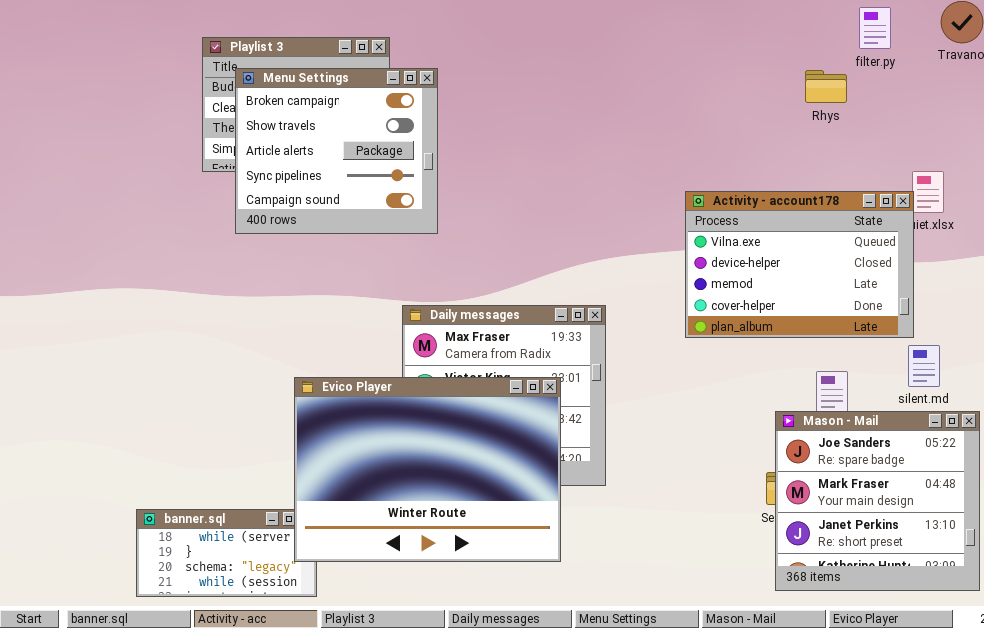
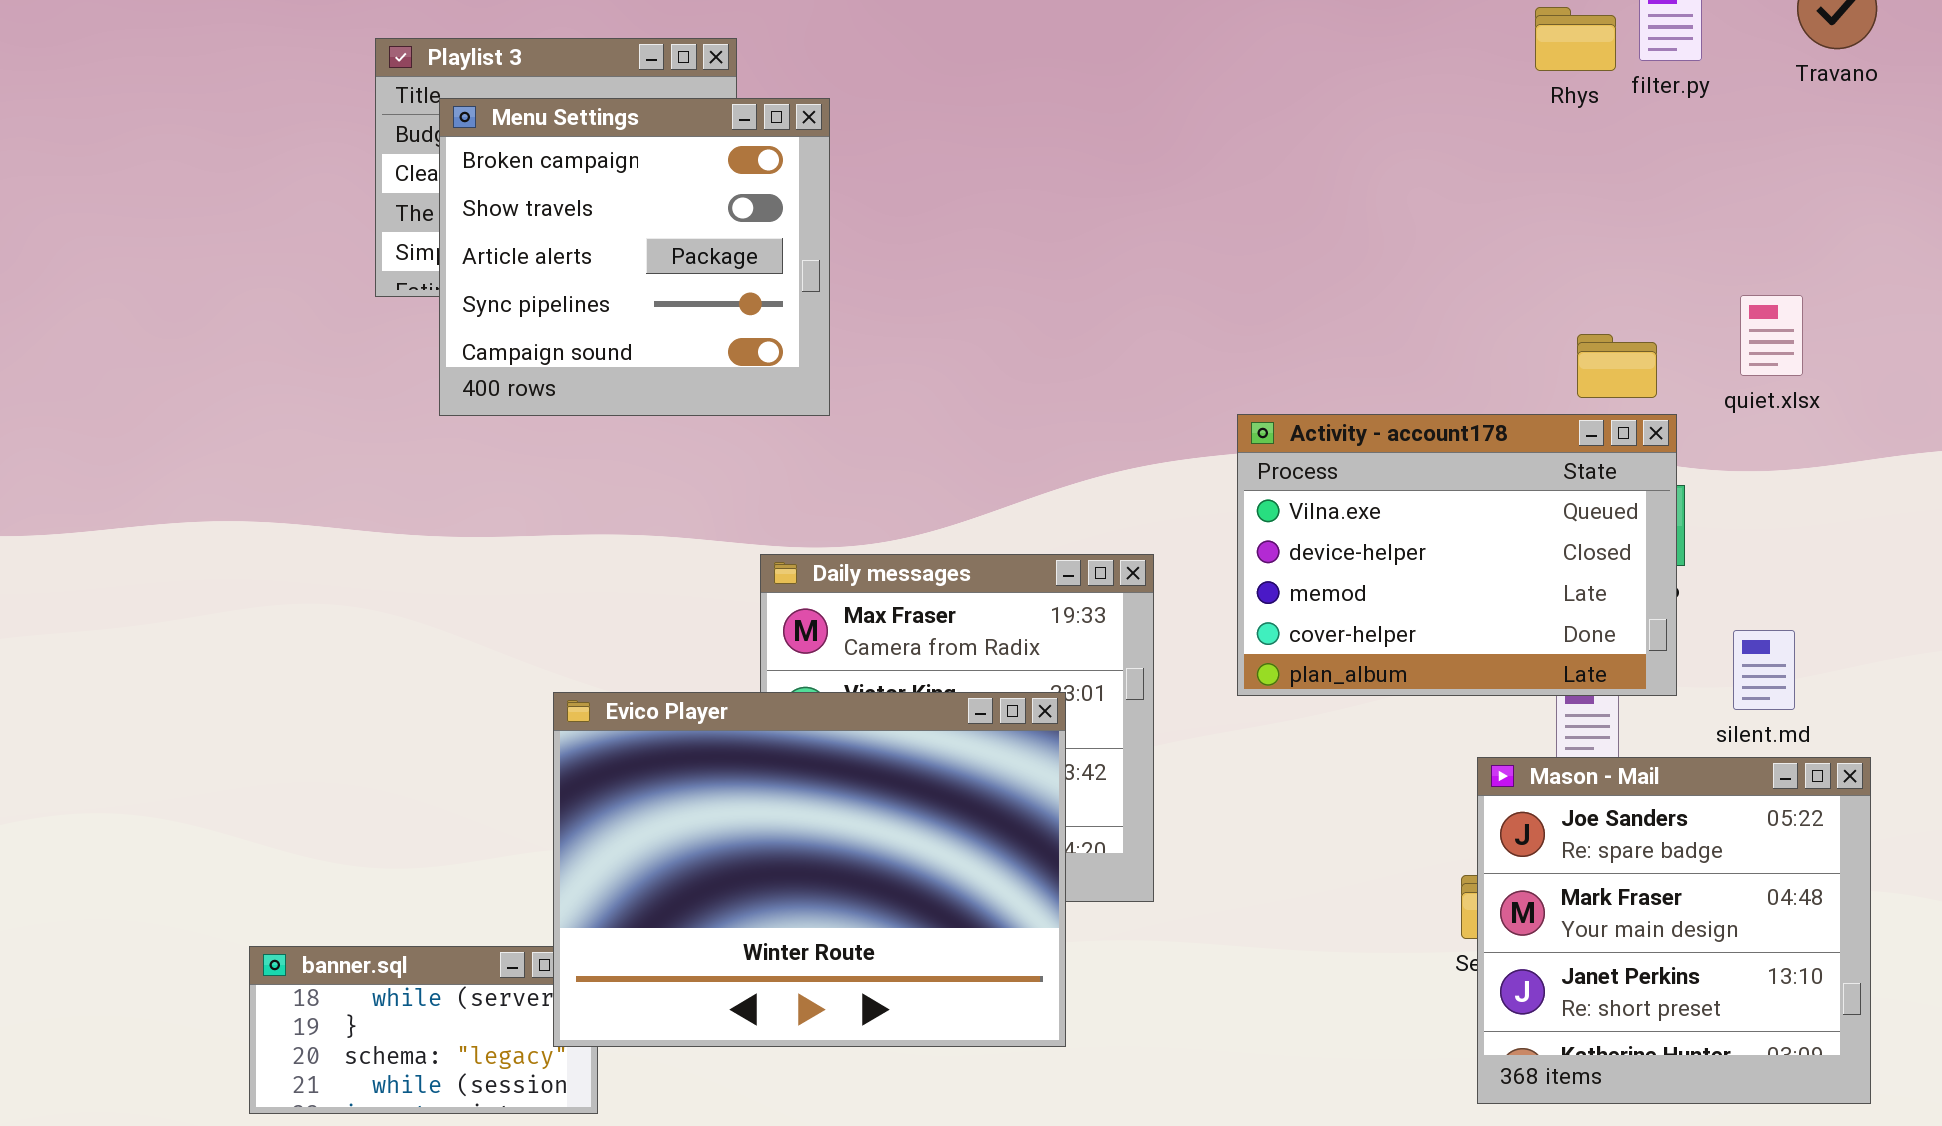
Rhys: [805,70,847,103] -> [1535,7,1616,71], moved
Activity - account178: [685,191,914,338] -> [1237,414,1677,696], moved

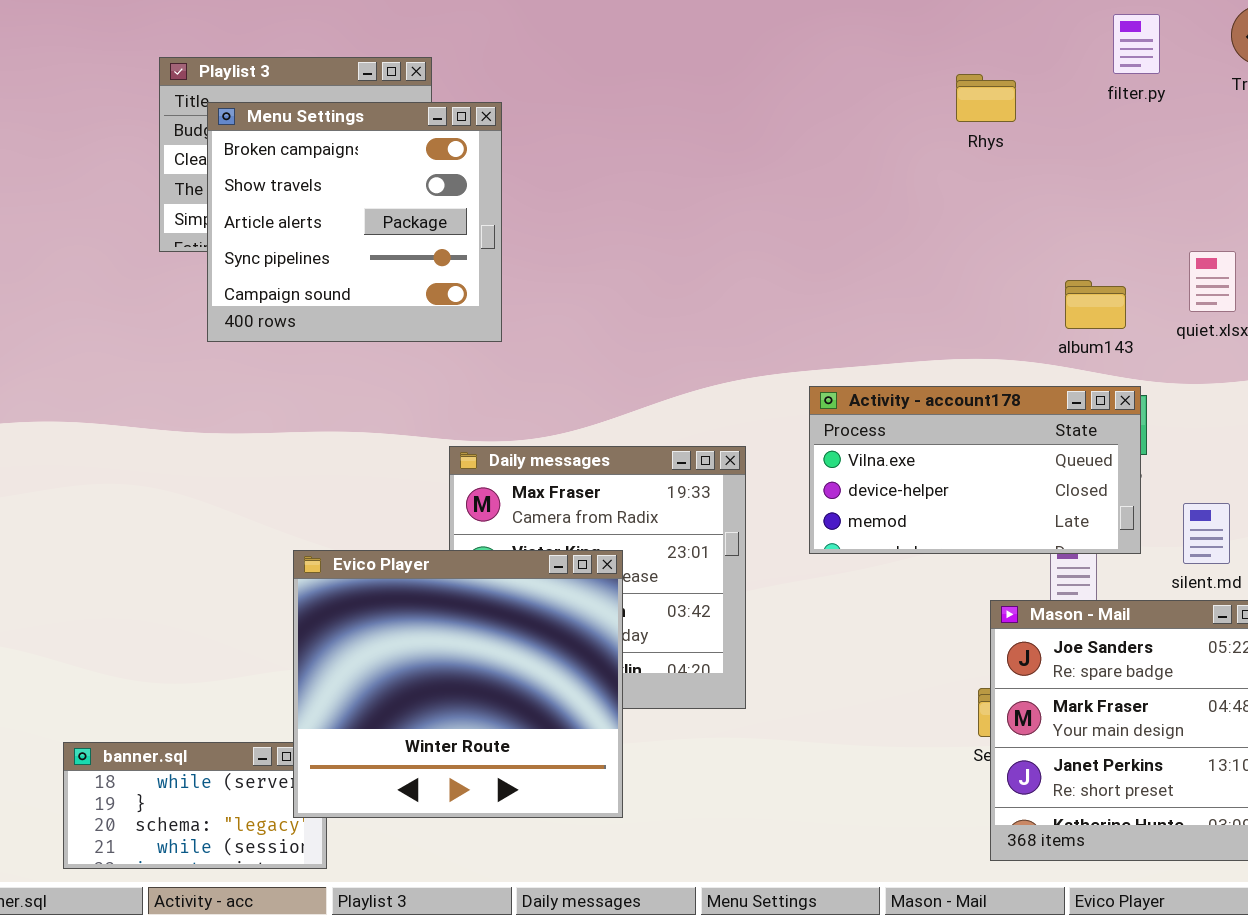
Rhys: [1535,7,1616,71] -> [956,74,1016,122], moved
Activity - account178: [1237,414,1677,696] -> [809,386,1141,554], resized
Evico Player: [553,692,1066,1047] -> [293,550,623,818], resized

